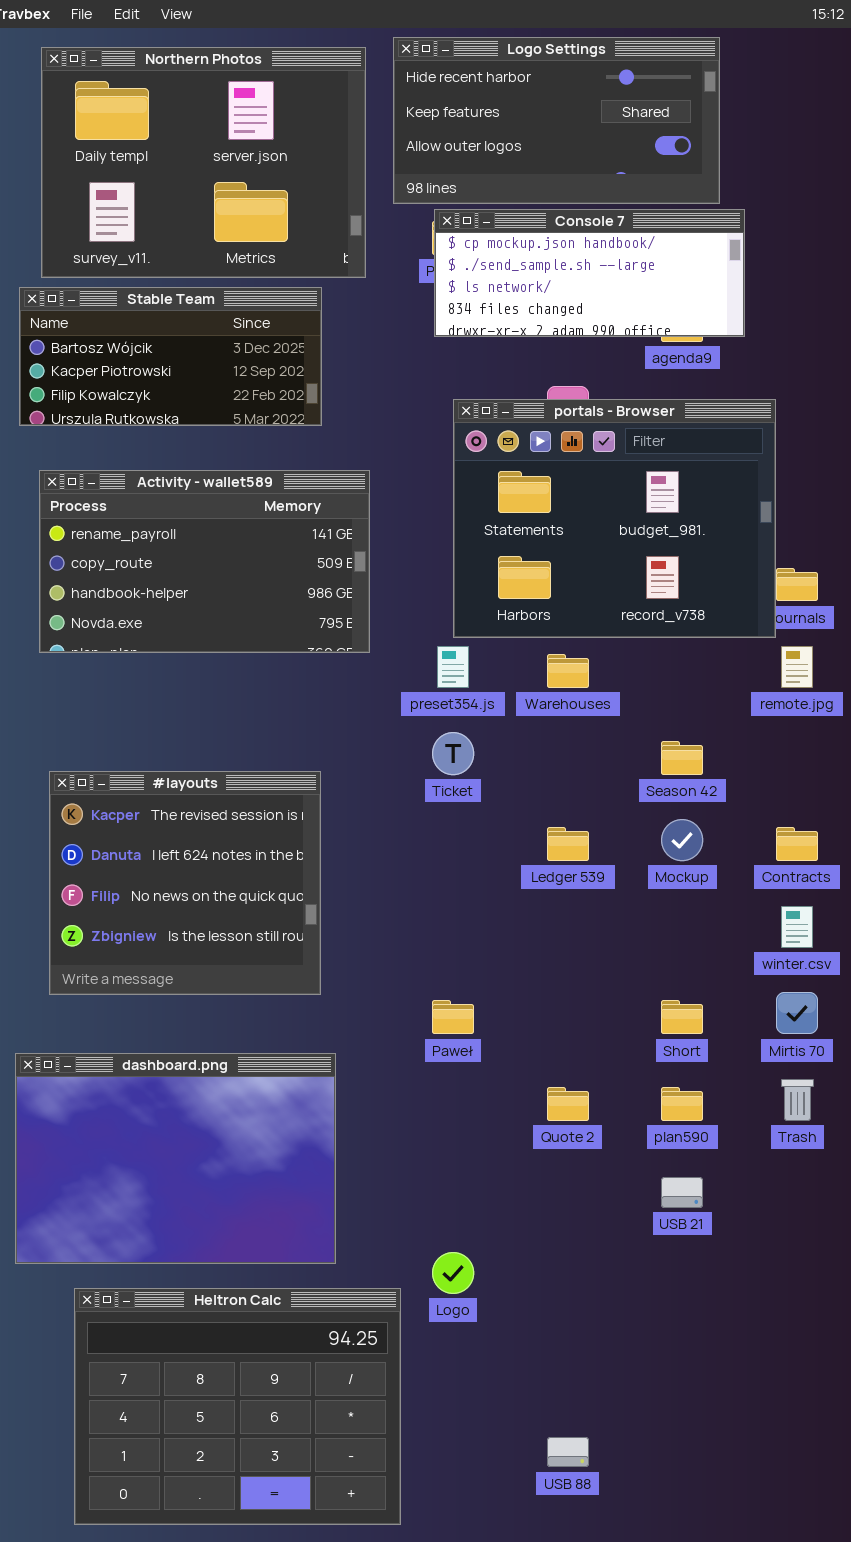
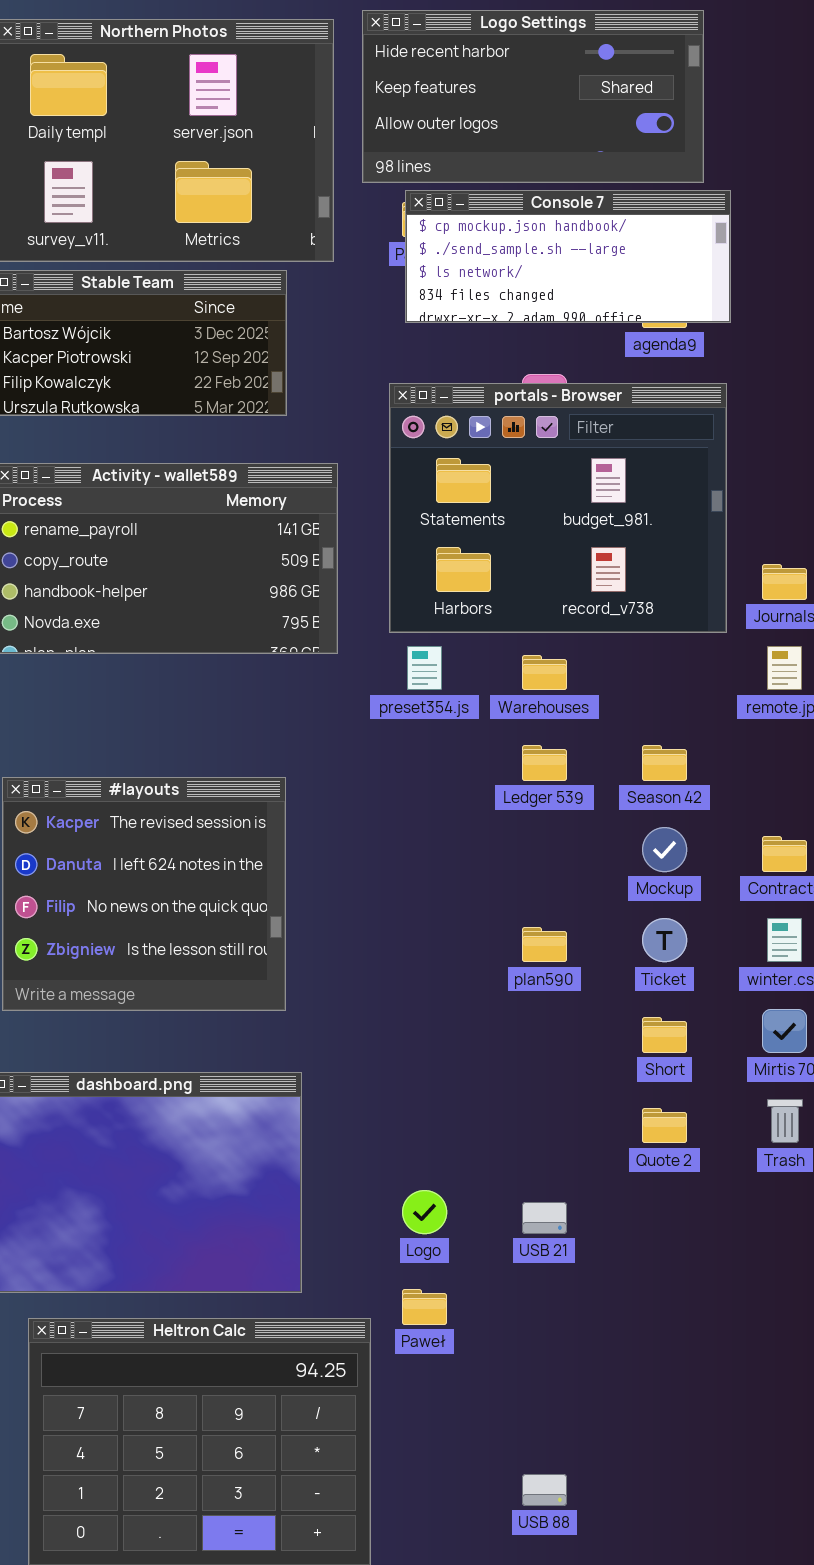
portals - Browser: [453,399,776,638] -> [389,383,727,633], moved
Ticket: [432,732,474,775] -> [642,918,687,962], moved
Ledger 539: [547,827,589,861] -> [522,745,567,781], moved
Paweł: [432,1000,474,1034] -> [402,1289,447,1325], moved
Quote 2: [547,1087,589,1121] -> [642,1108,687,1143], moved
plan590: [661,1087,703,1121] -> [522,927,567,962], moved
USB 21: [661,1177,703,1208] -> [522,1202,567,1234], moved
Logo: [432,1252,474,1294] -> [402,1190,447,1234], moved

